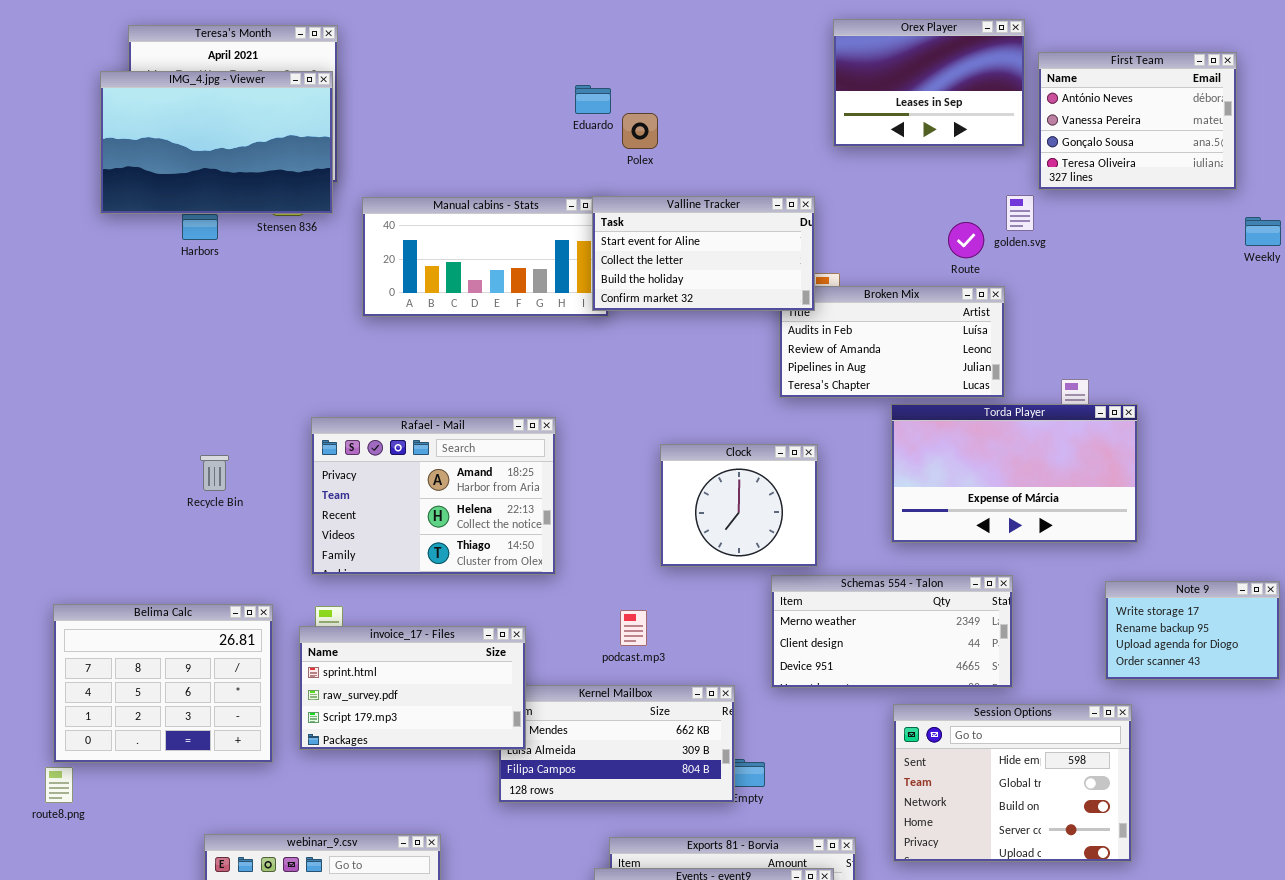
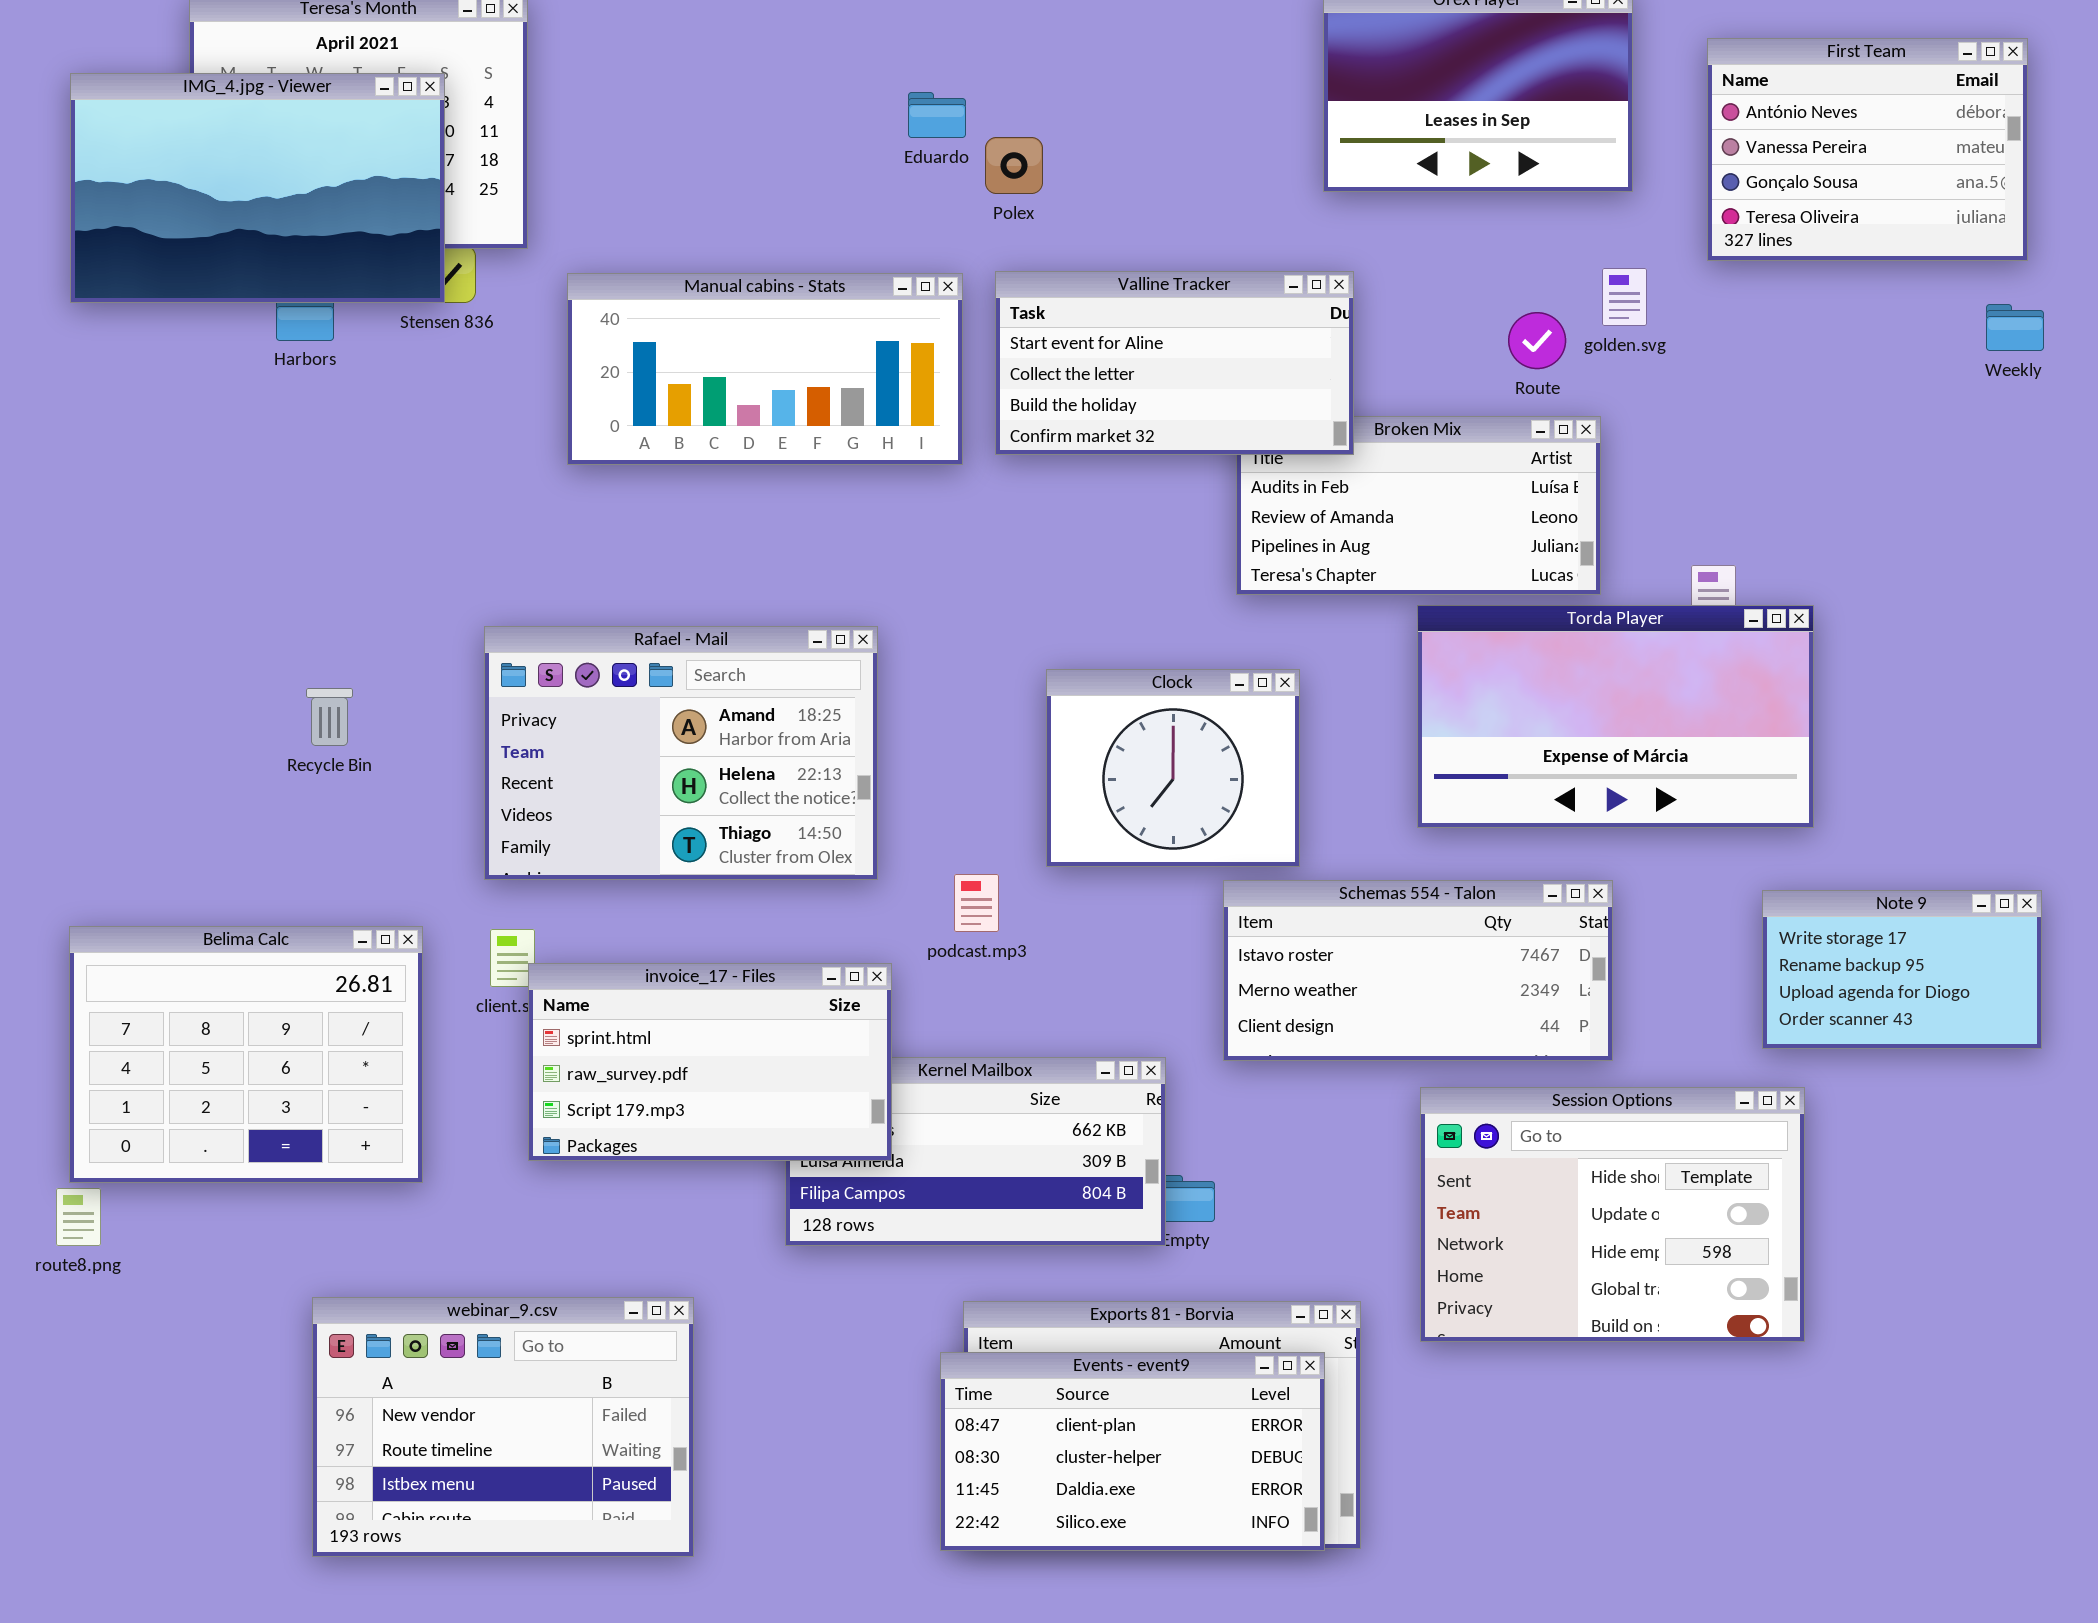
First Team: [1038,52,1237,190] -> [1707,38,2028,261], moved
IMG_4.jpg - Viewer: [100,71,333,214] -> [70,73,445,303], moved
Valline Tracker: [592,196,815,311] -> [995,271,1354,455], moved
Schemas 554 - Talon: [771,575,1013,688] -> [1223,880,1613,1061], scrolled up 1 row
podcast.mp3: [620,610,647,646] -> [954,874,999,932], moved
invoice_17 - Files: [299,626,526,750] -> [528,963,892,1161], moved
Session Options: [893,704,1132,862] -> [1420,1087,1805,1342], scrolled up 2 rows

